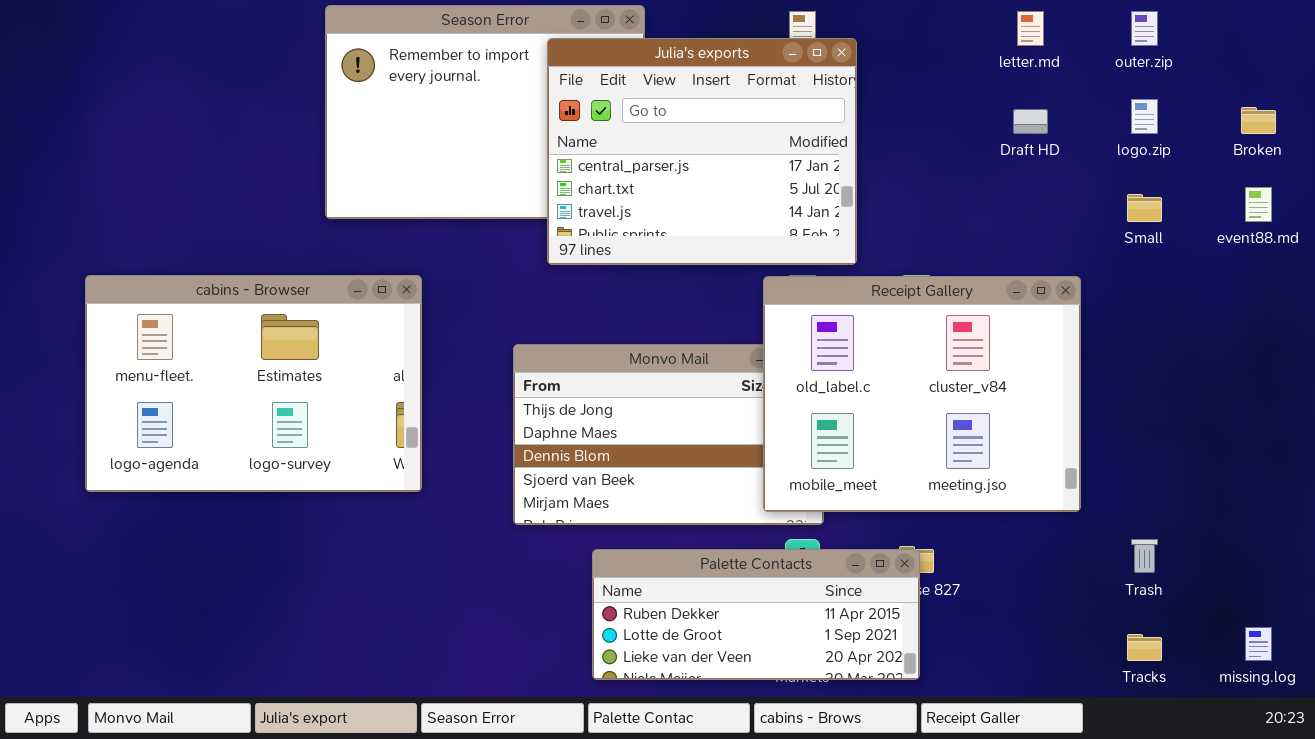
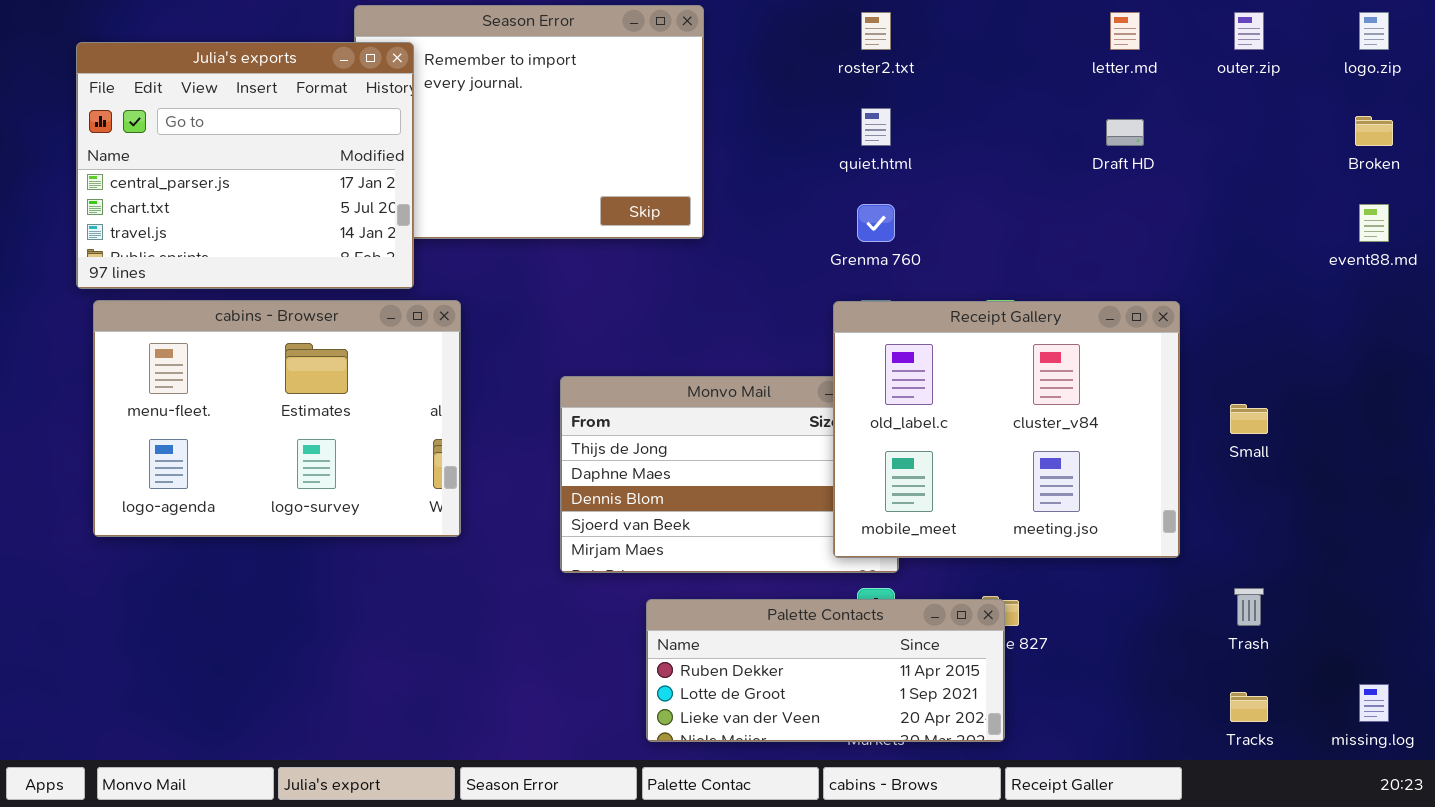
Julia's exports: [547,38,857,265] -> [76,42,414,289], moved
logo.zip: [1131,99,1158,134] -> [1359,12,1389,50], moved
Small: [1127,194,1162,222] -> [1230,404,1268,434], moved

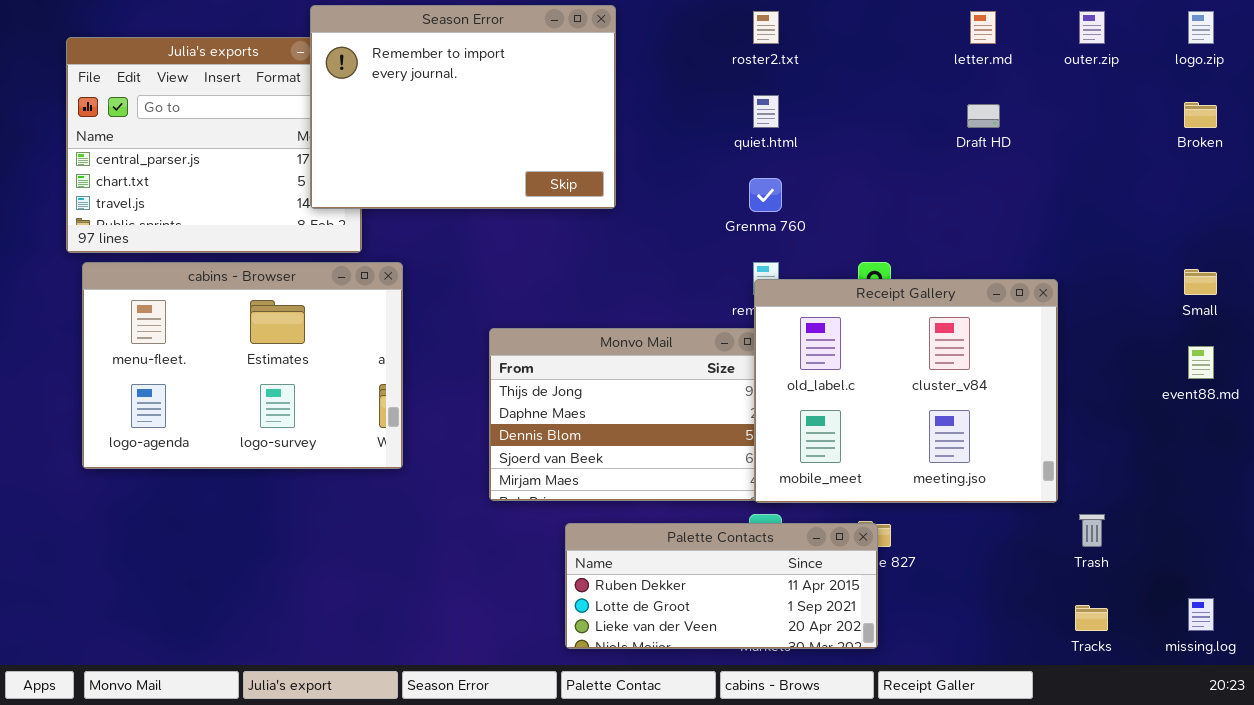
Season Error: [354,5,704,239] -> [310,5,616,209], raised
event88.md: [1359,204,1389,242] -> [1188,346,1214,379], moved
Receipt Gallery: [833,301,1180,558] -> [754,279,1058,503], moved
Small: [1230,404,1268,434] -> [1184,269,1217,295], moved

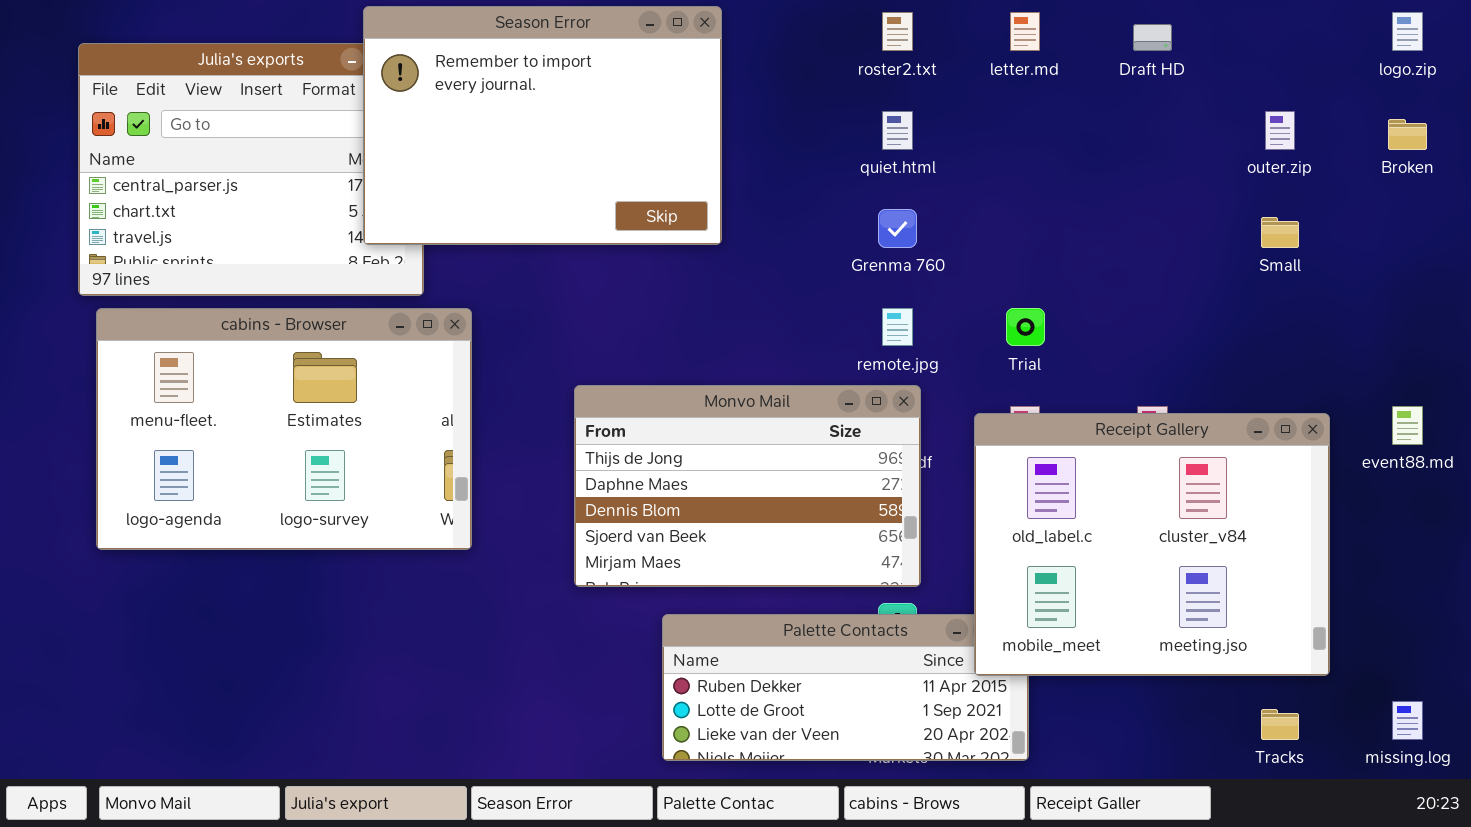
letter.md: [970,11,996,44] -> [1010,12,1040,51], moved
outer.zip: [1079,11,1105,44] -> [1265,111,1295,150], moved
Draft HD: [967,104,1000,128] -> [1133,24,1172,51], moved
Small: [1184,269,1217,295] -> [1261,217,1299,248], moved
Receipt Gallery: [754,279,1058,503] -> [974,413,1330,676], moved

